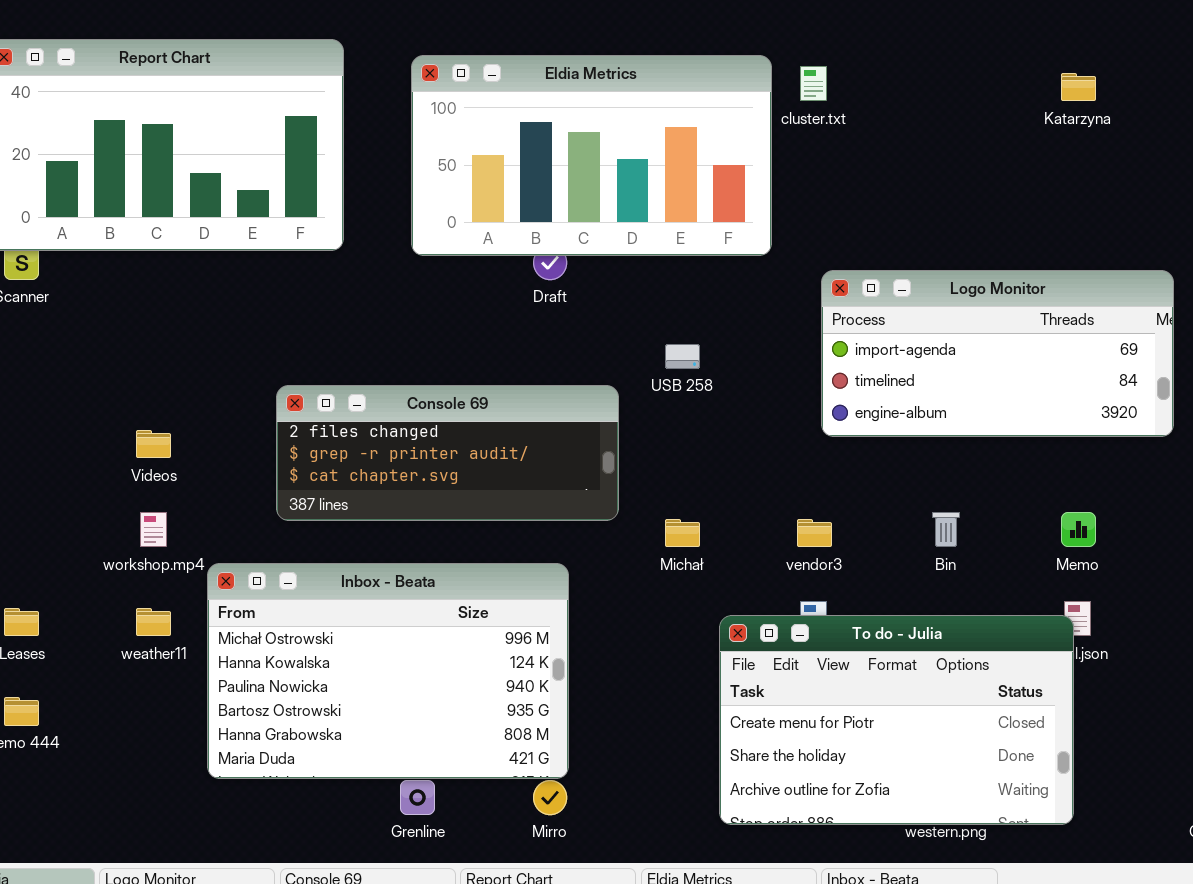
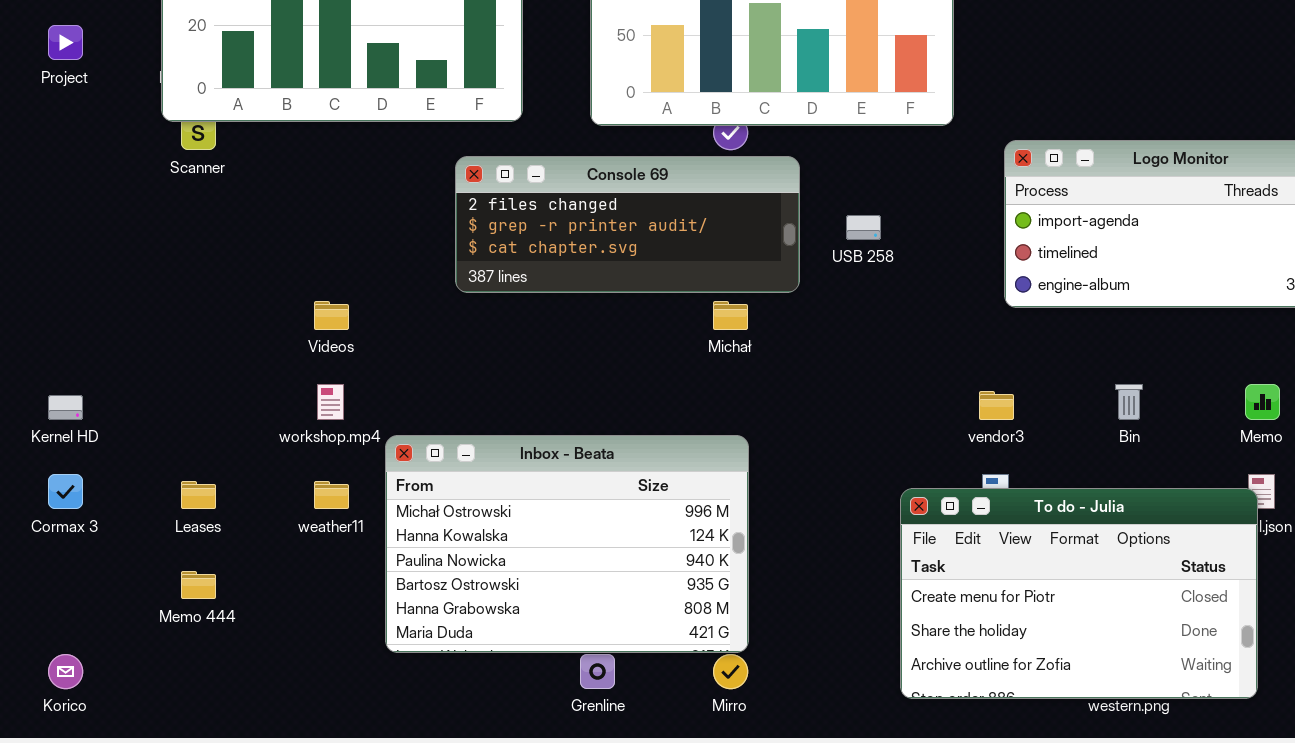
Console 69: [276,385,619,521] -> [455,156,800,293], moved
Michał: [665,519,700,547] -> [713,301,748,330], moved

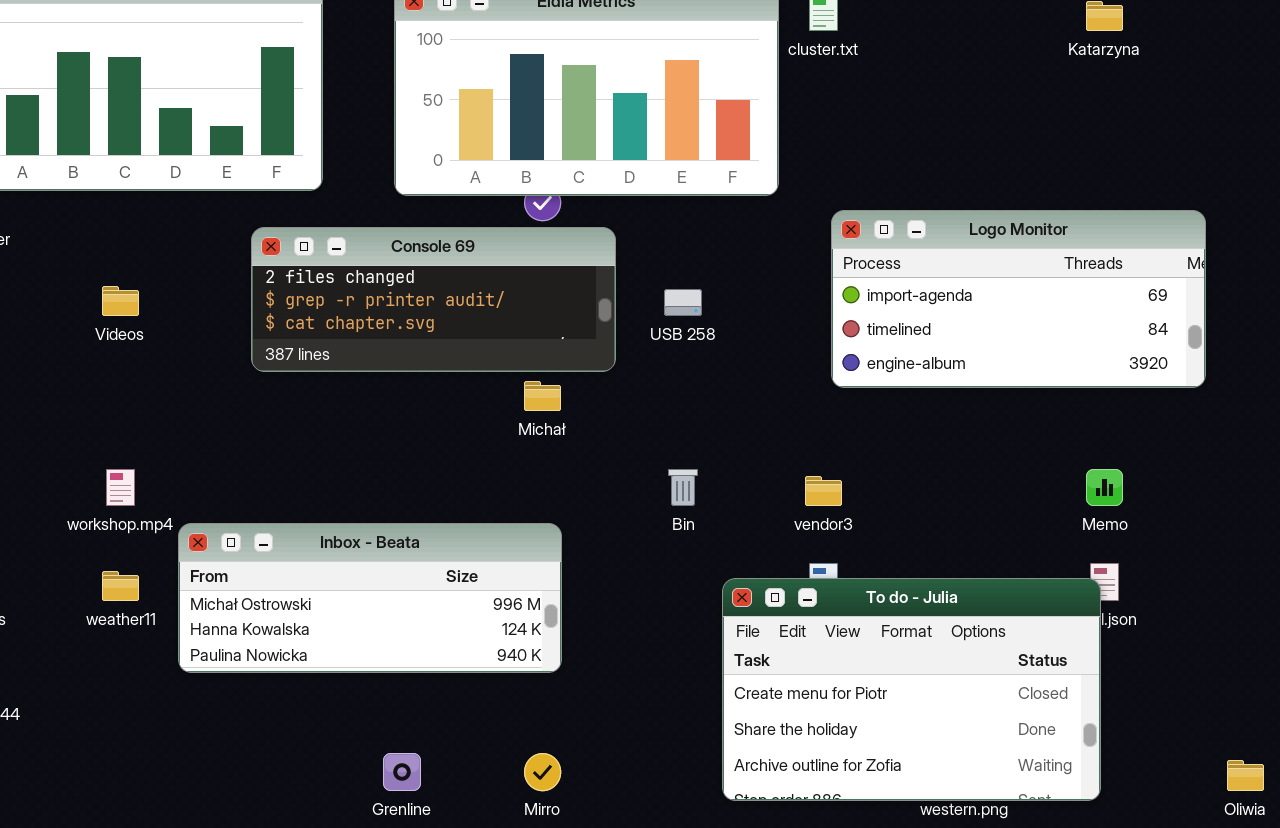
Videos: [314,301,349,330] -> [102,286,139,316], moved
Bin: [1115,384,1143,420] -> [668,469,698,506], moved
Inbox - Beata: [385,435,749,653] -> [178,523,562,673], resized

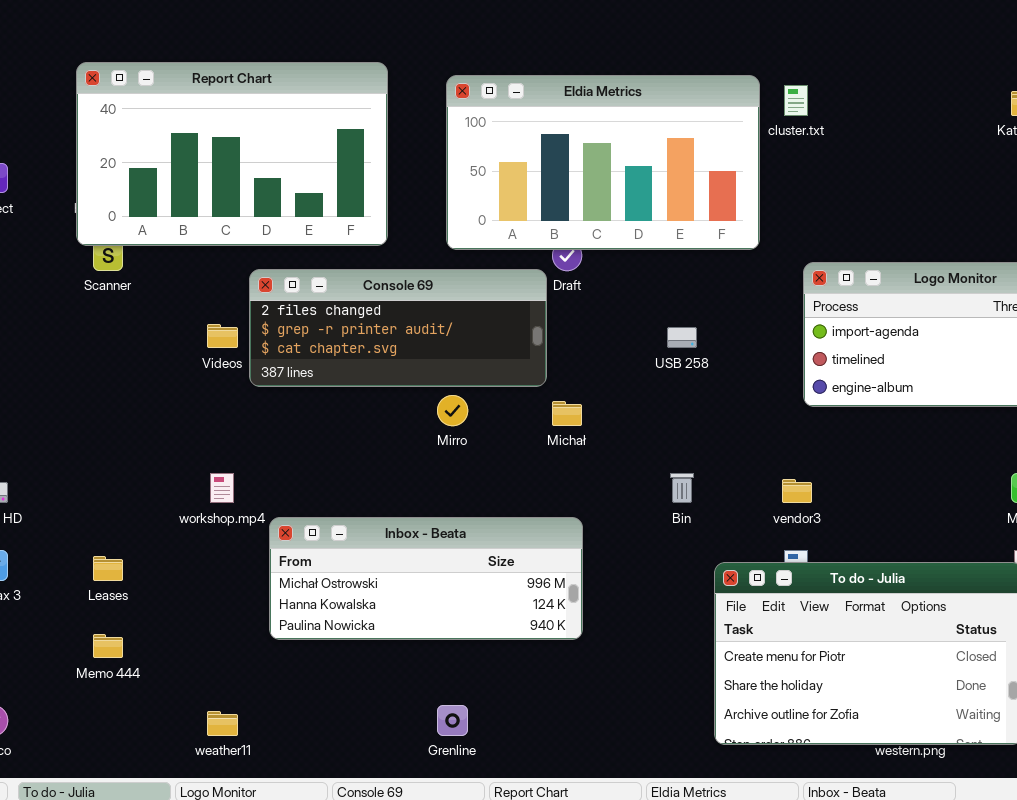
Console 69: [251,227,616,372] -> [249,269,547,387], moved
weather11: [102,571,139,601] -> [207,711,238,736], moved
Mirro: [524,753,561,791] -> [437,395,468,426], moved

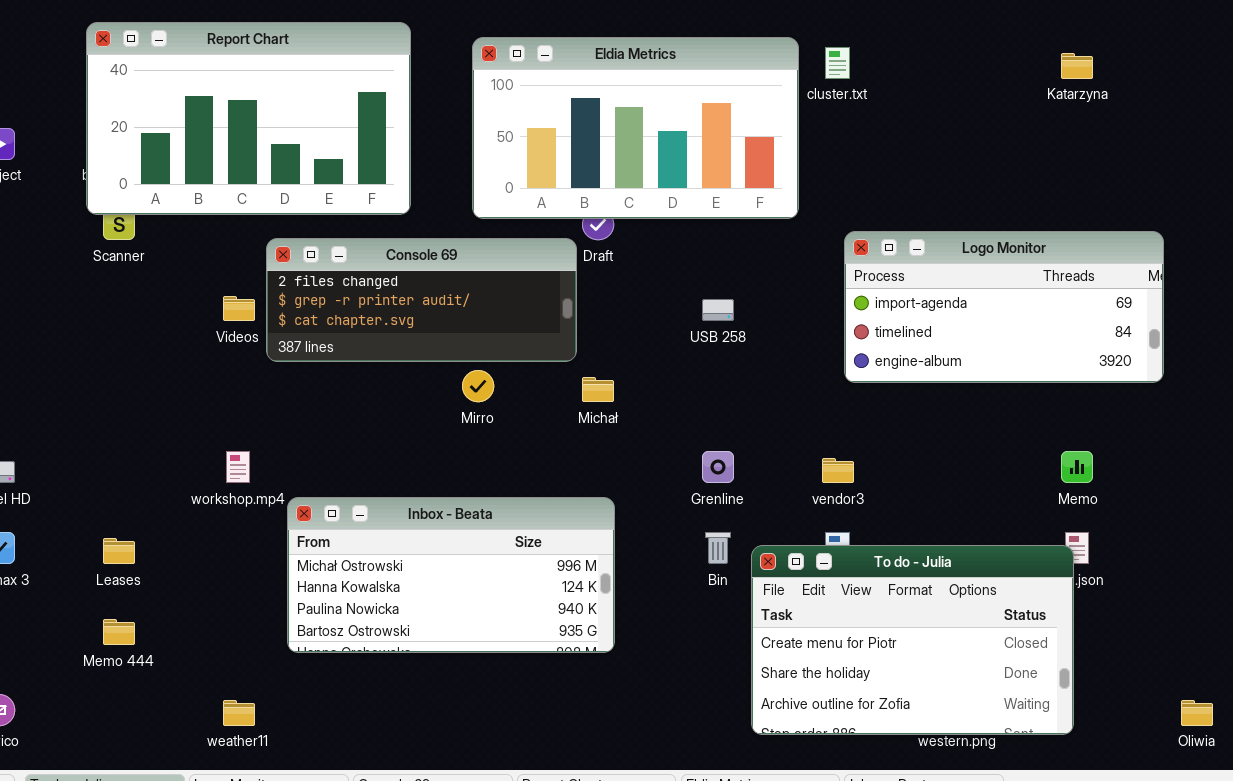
Bin: [670,473,694,503] -> [705,532,731,564], moved
Inbox - Beata: [269,517,583,640] -> [287,497,615,653], resized
Grenline: [437,705,468,736] -> [702,451,734,483], moved

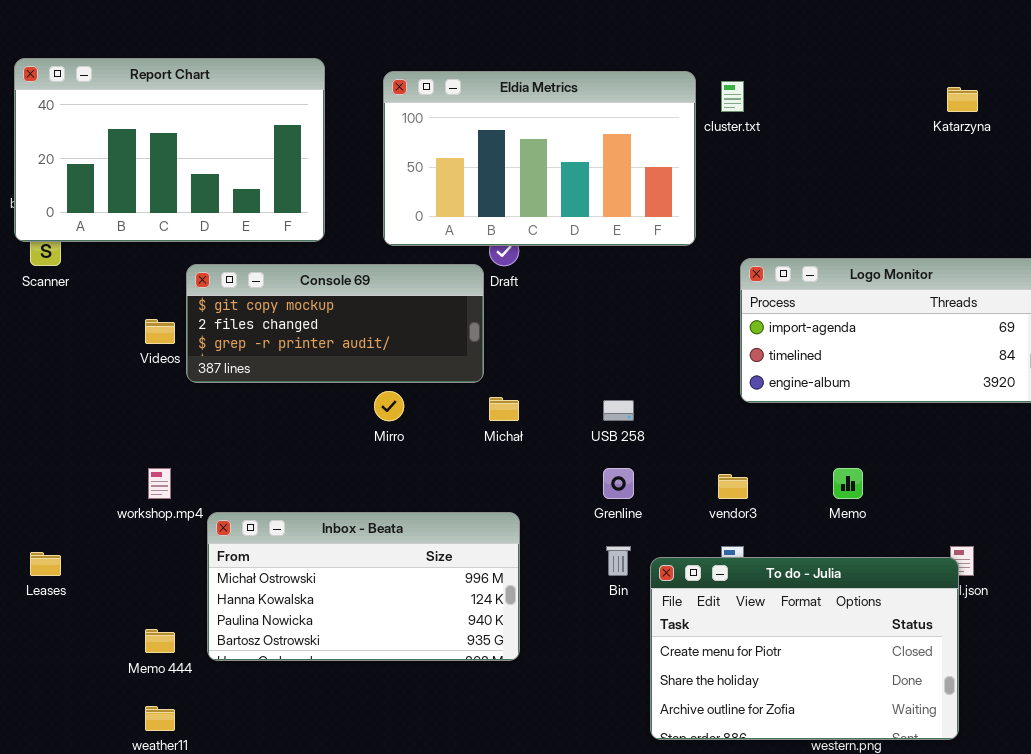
Console 69: [266,238,577,362] -> [186,264,484,383], scrolled up 1 row
USB 258: [702,299,734,321] -> [603,400,634,421], moved
Memo: [1061,451,1093,483] -> [833,468,863,499], moved
Memo 444: [103,619,135,645] -> [145,629,175,653], moved

